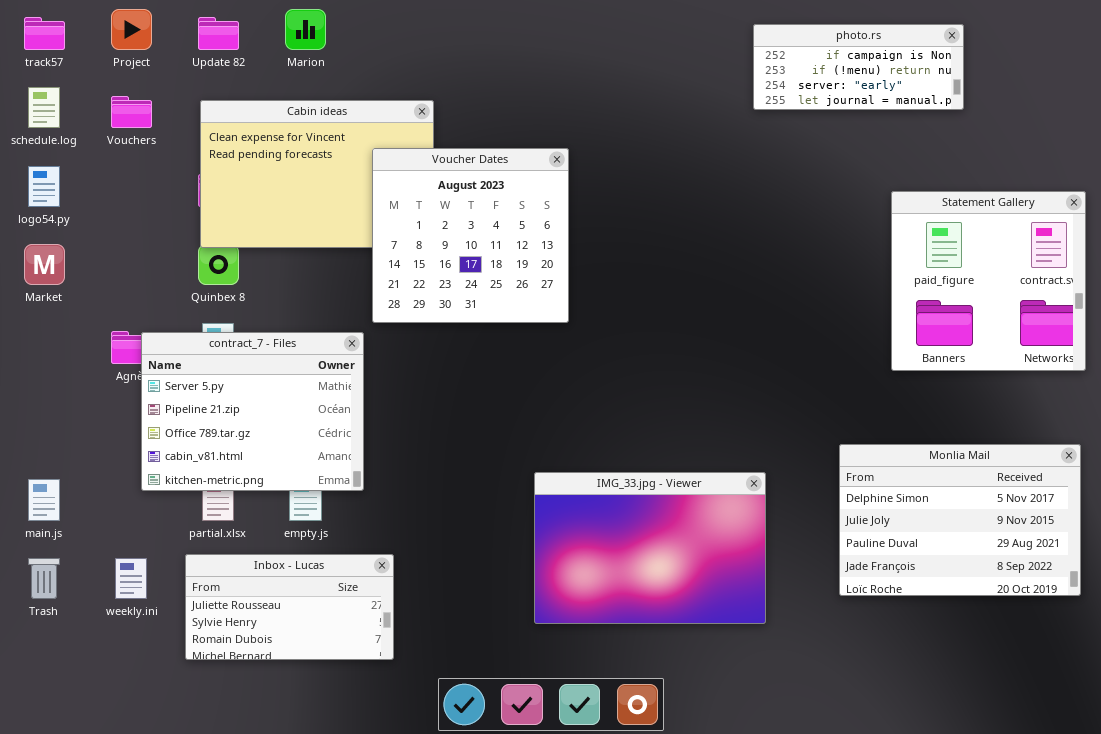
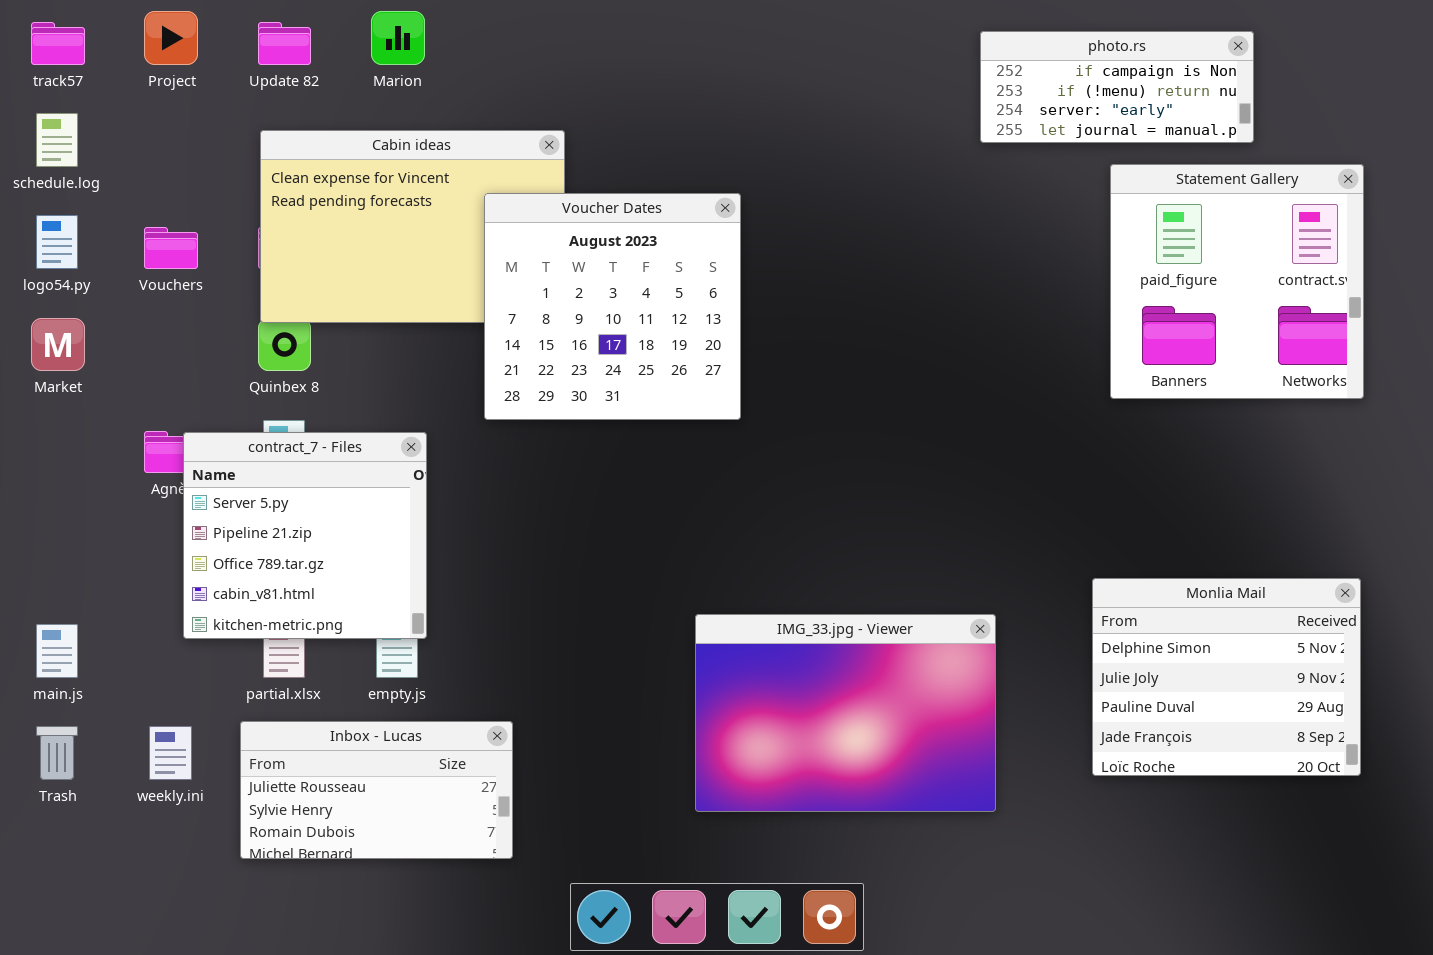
Vouchers: [111,96,152,128] -> [144,227,198,269], moved
Statement Gallery: [891,191,1086,371] -> [1110,164,1364,399], moved
contract_7 - Files: [141,332,364,491] -> [183,432,427,639], resized
Monlia Mail: [839,444,1081,596] -> [1092,578,1361,776], resized

